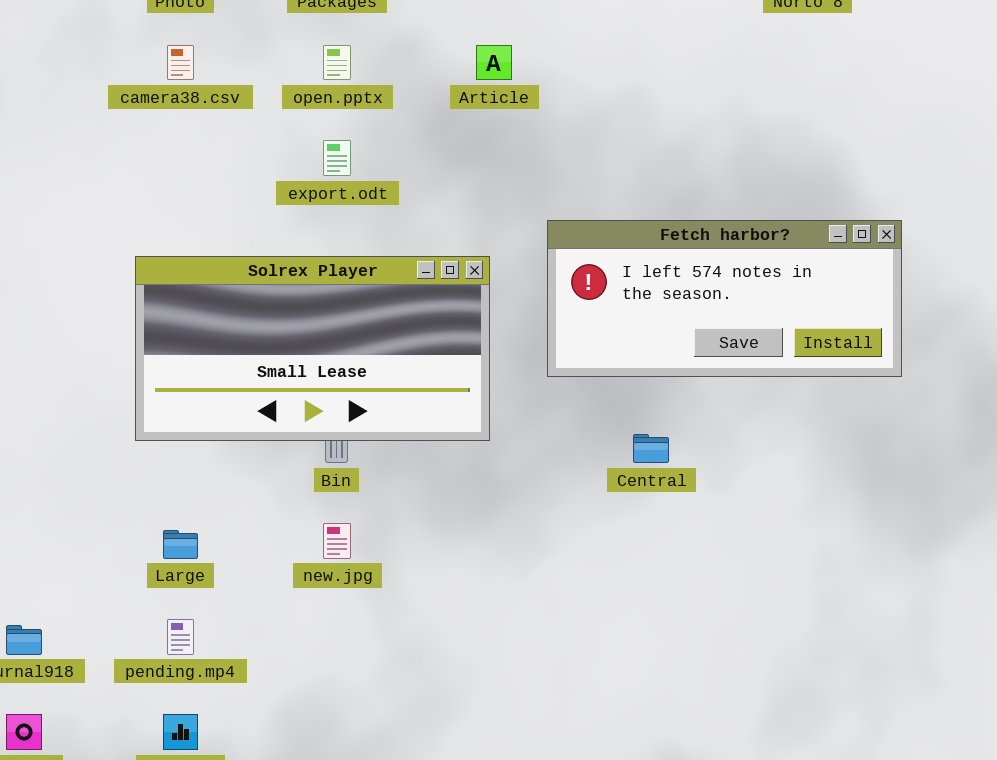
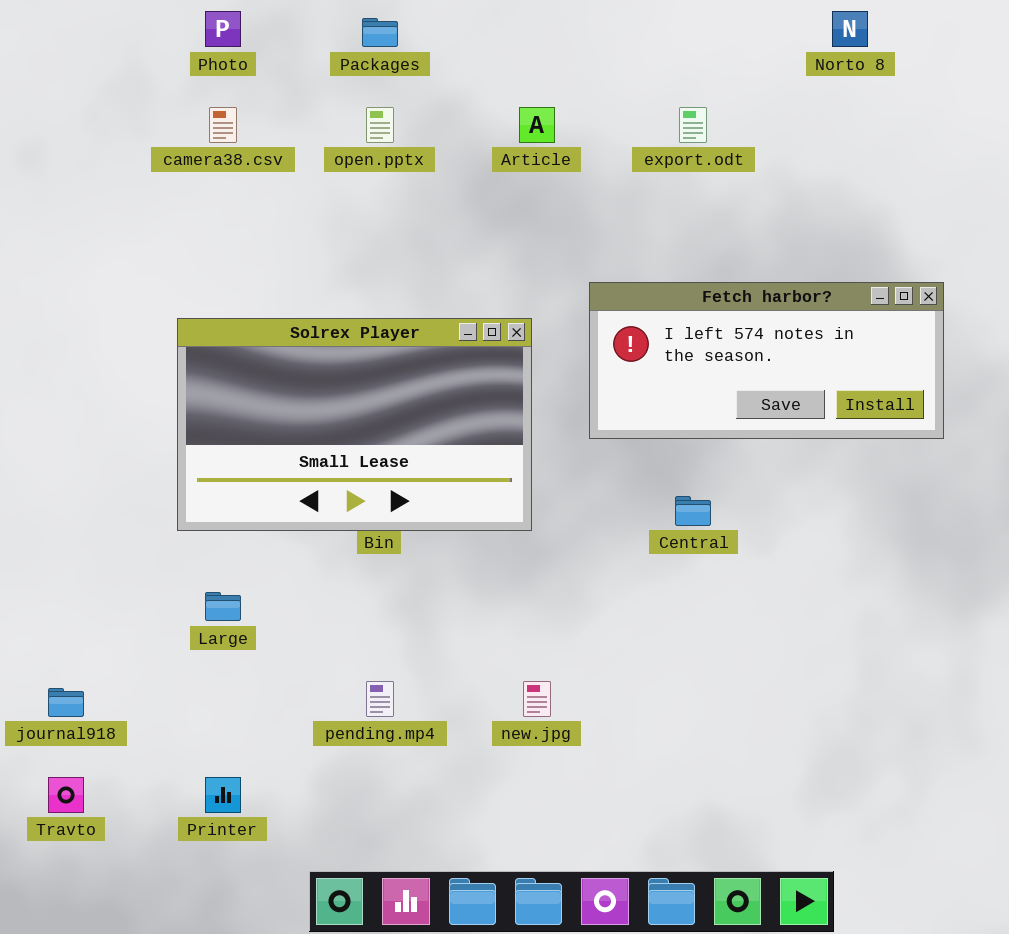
export.odt: [323,140,351,176] -> [679,107,707,143], moved
Solrex Player: [135,256,490,441] -> [177,318,532,531], resized
new.jpg: [323,523,351,559] -> [523,681,551,717], moved
pending.mp4: [167,619,194,655] -> [366,681,394,717], moved

